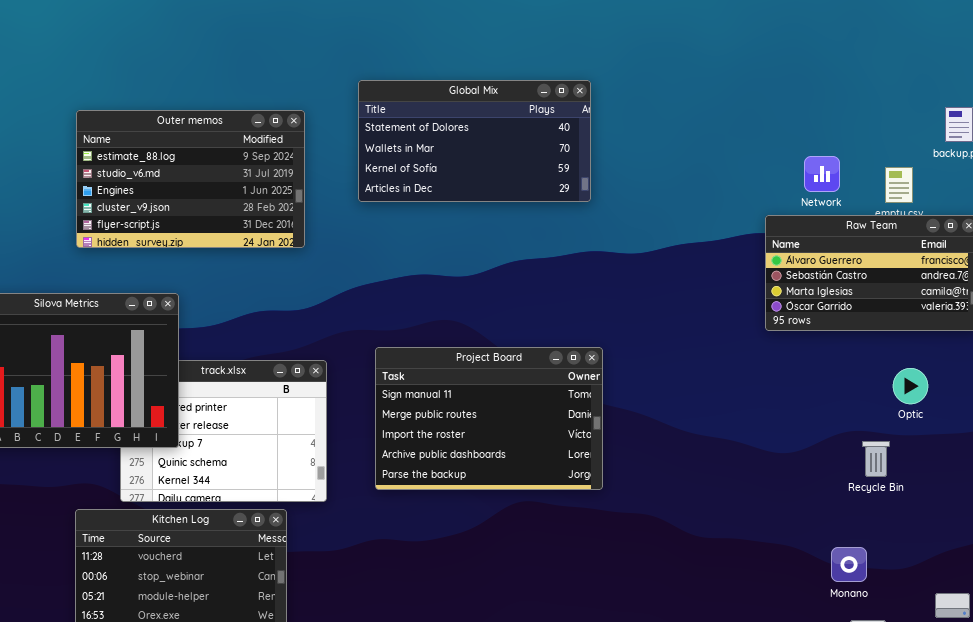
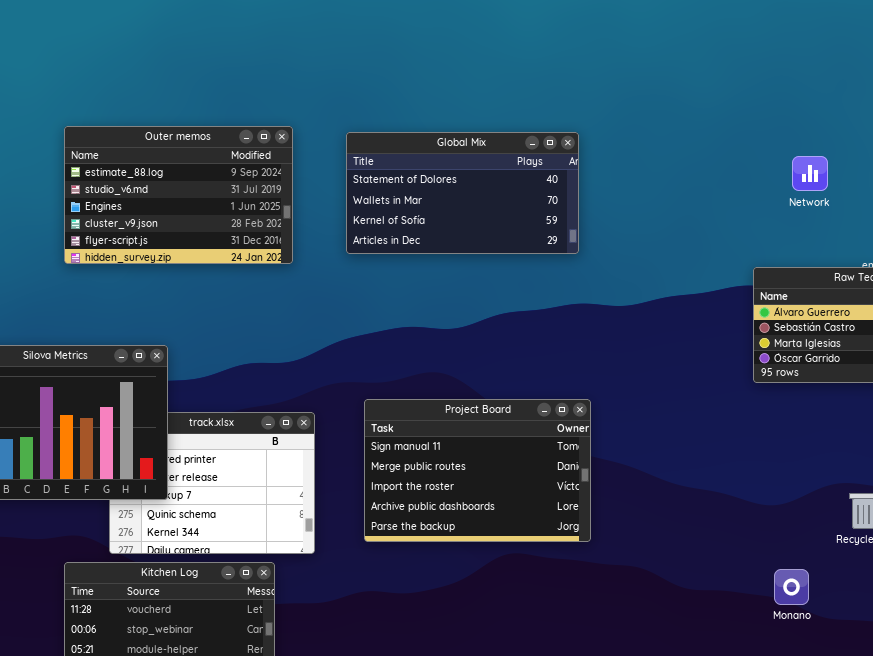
Outer memos: [76,110,305,248] -> [64,126,293,264], moved
Network: [804,156,840,192] -> [792,156,828,191], moved
Monano: [831,547,867,582] -> [774,569,809,605], moved

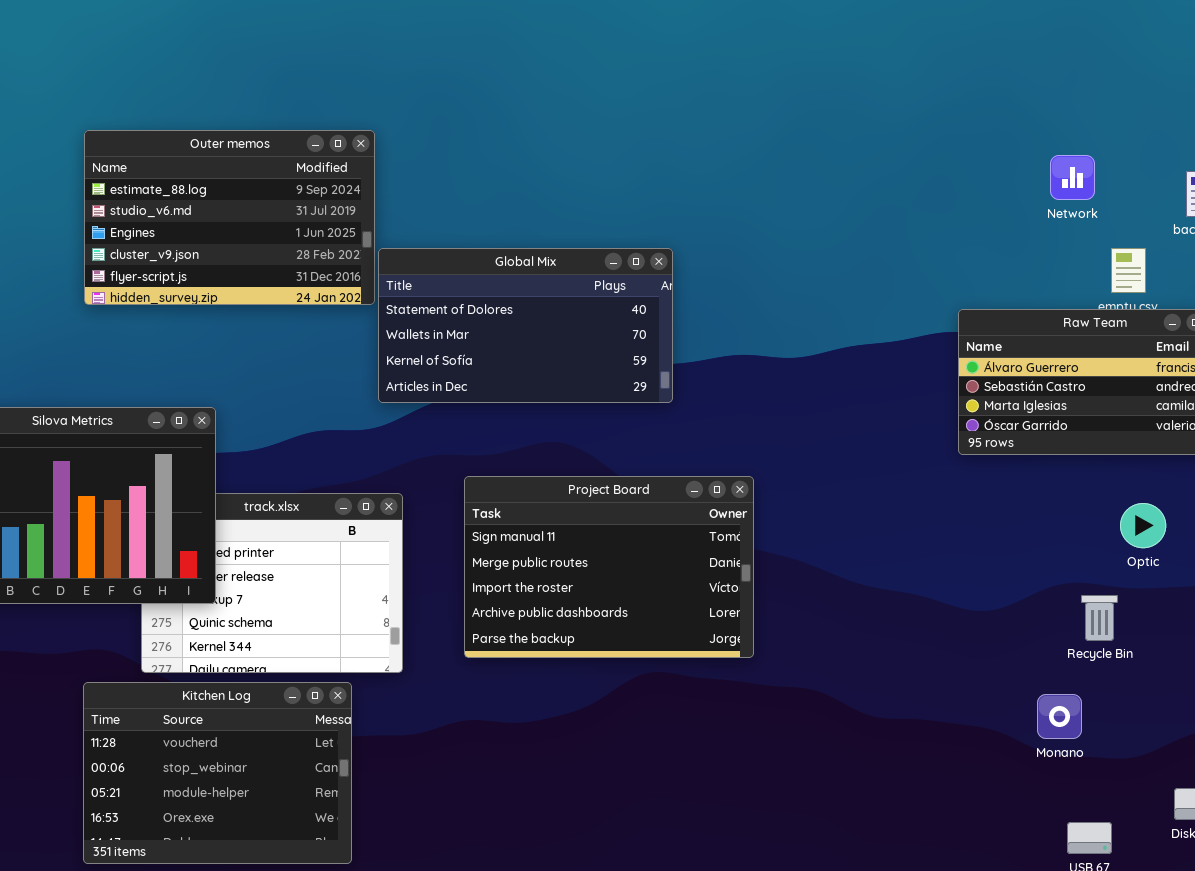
Global Mix: [346,132,579,254] -> [378,248,673,403], moved
Network: [792,156,828,191] -> [1050,155,1095,200], moved
Monano: [774,569,809,605] -> [1037,694,1082,739], moved

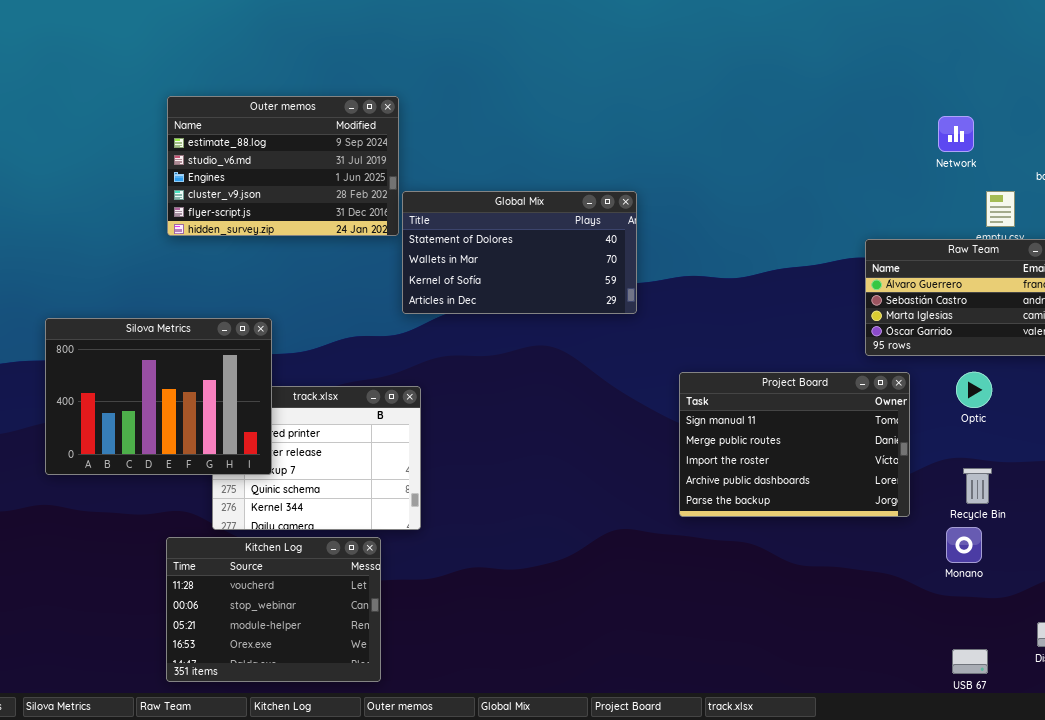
Project Board: [464,476,754,658] -> [679,372,910,517], moved
Optic: [1120,503,1166,548] -> [956,372,992,408], moved
Monano: [1037,694,1082,739] -> [946,527,982,563], moved

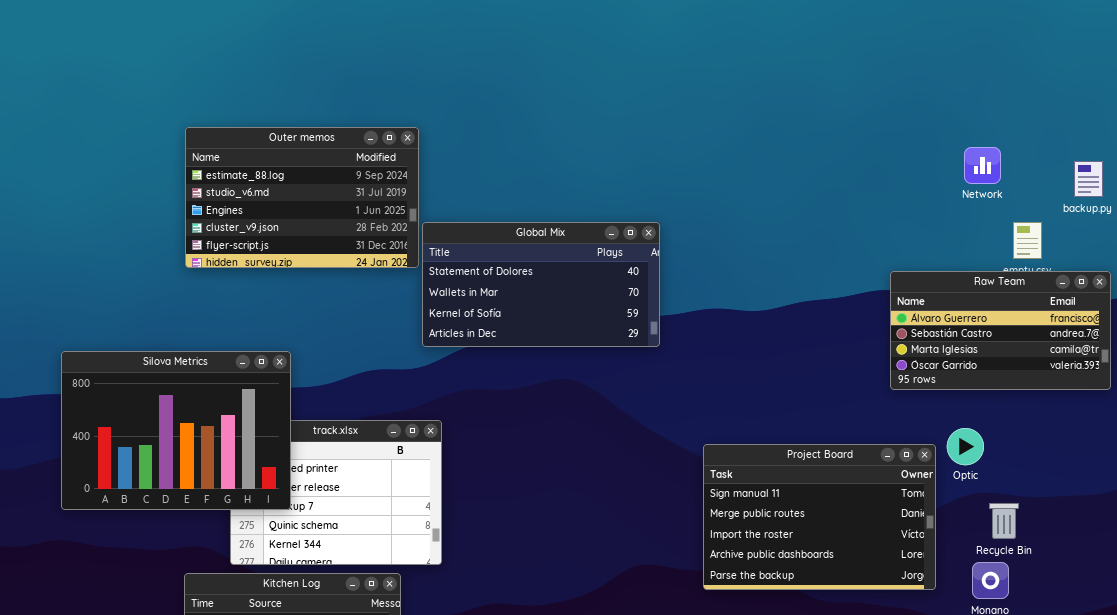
Optic: [956,372,992,408] -> [947,428,984,465], moved
Project Board: [679,372,910,517] -> [703,444,936,590], moved

